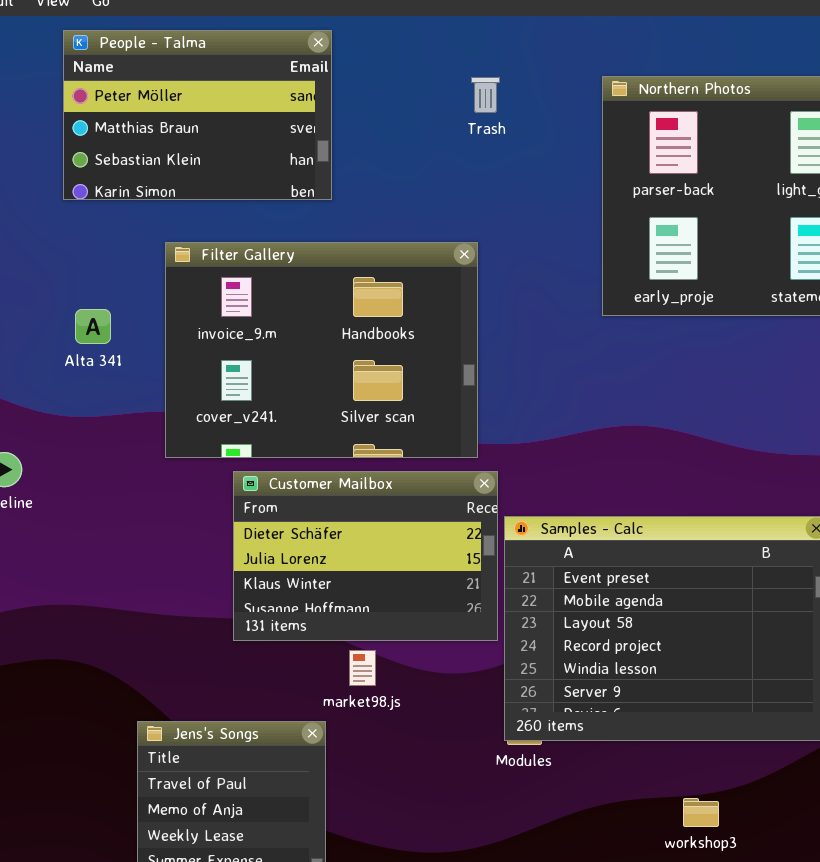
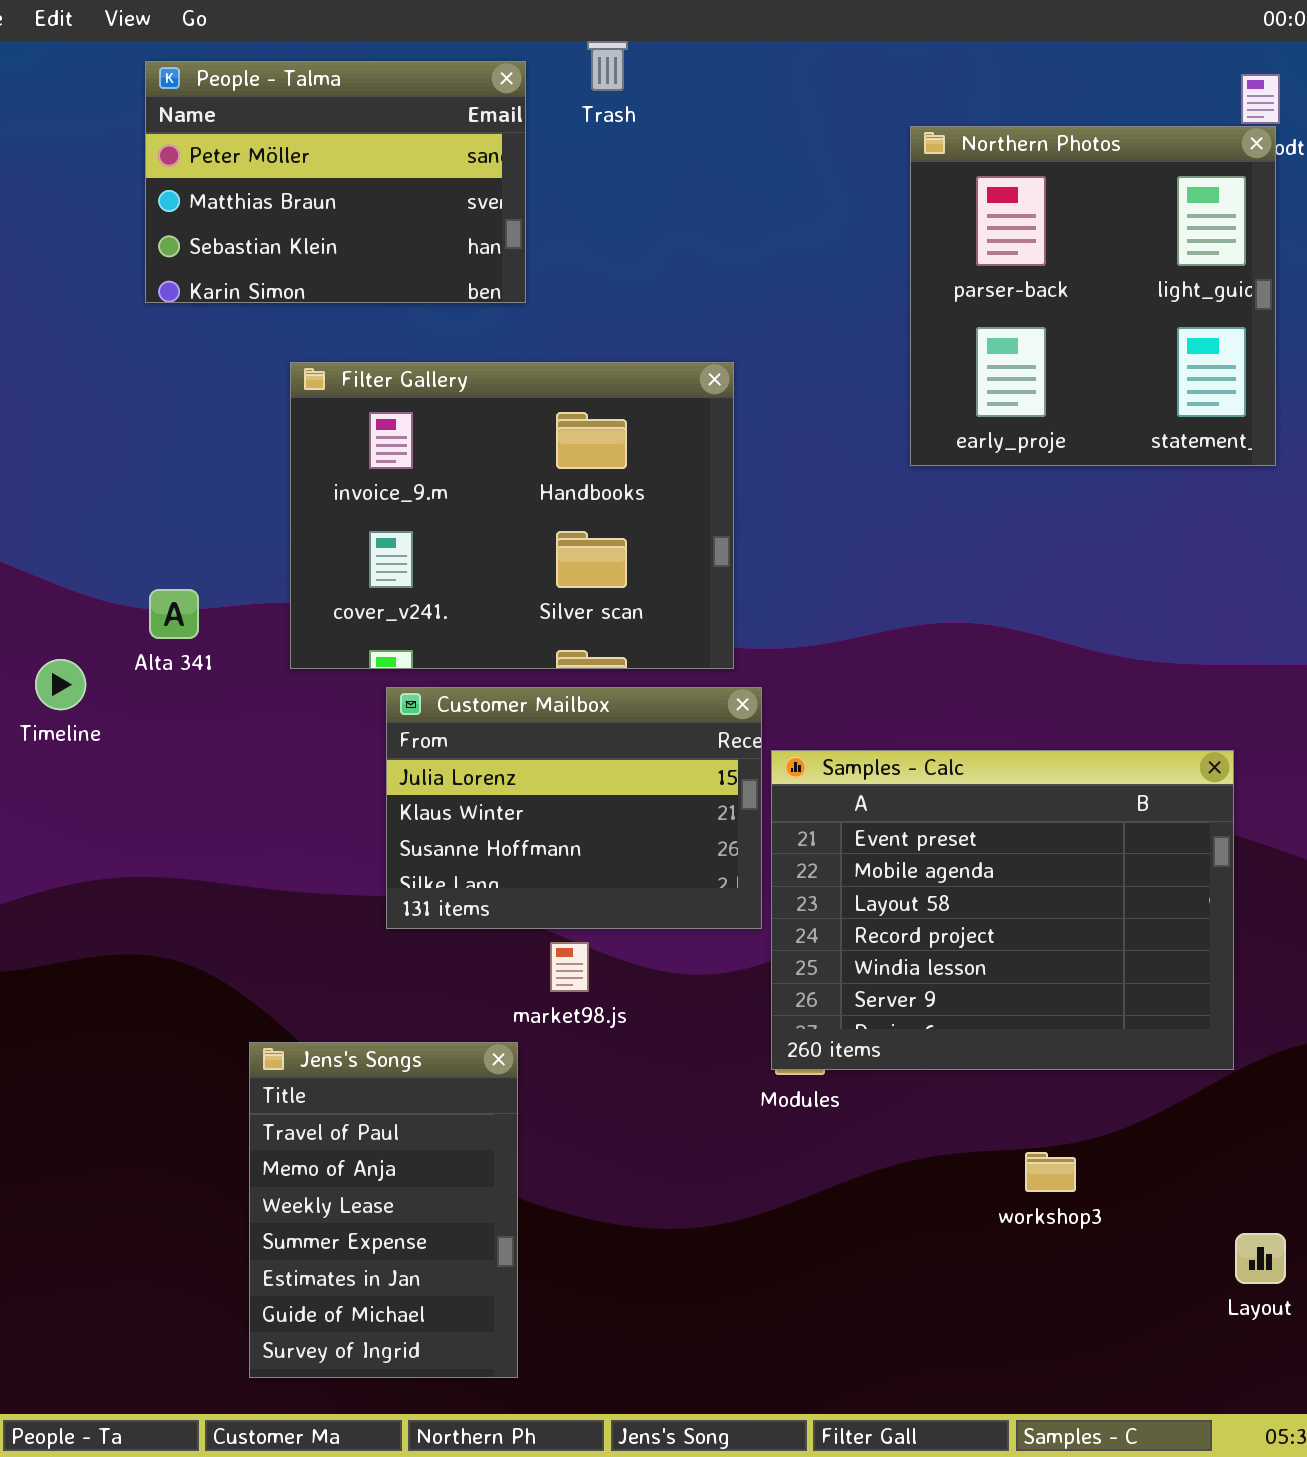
Trash: [471,77,500,113] -> [587,41,628,91], moved
Alta 341: [75,309,111,344] -> [149,589,199,639], moved
Customer Mailbox: [233,471,498,641] -> [386,687,762,929], scrolled down 1 row

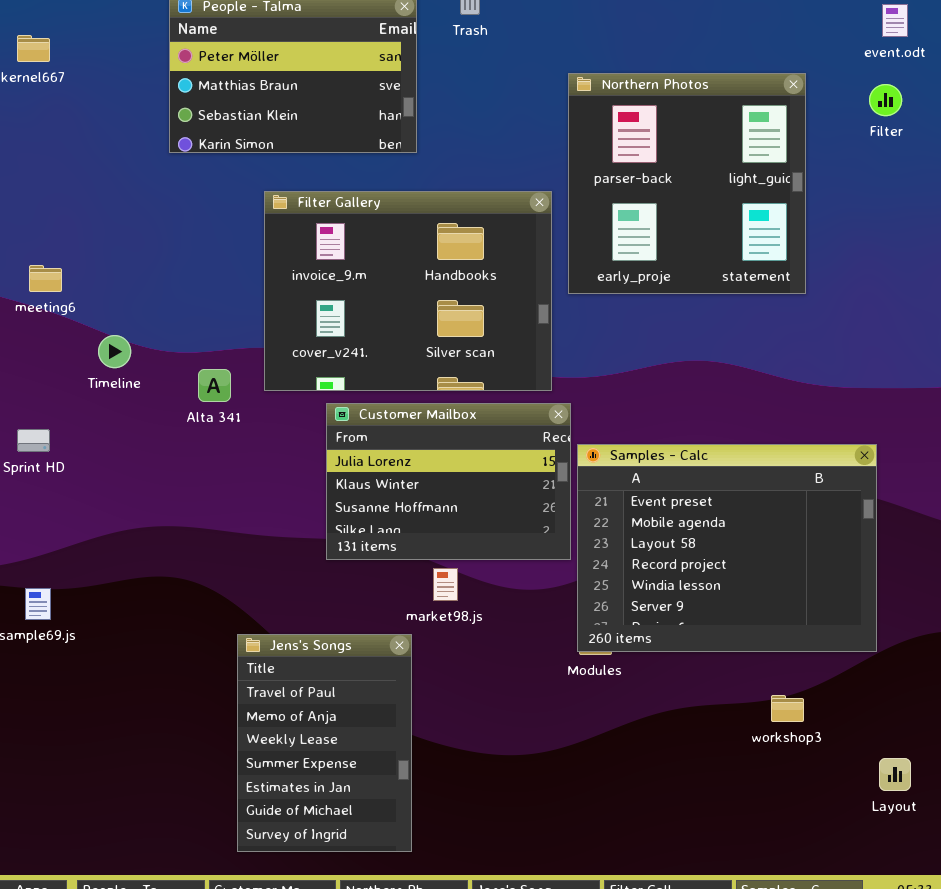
Northern Photos: [910,126,1276,466] -> [568,73,806,294], moved
Alta 341: [149,589,199,639] -> [198,369,231,402], moved
Timeline: [35,659,86,710] -> [98,335,131,368], moved
workshop3: [1025,1152,1076,1192] -> [771,695,804,722], moved

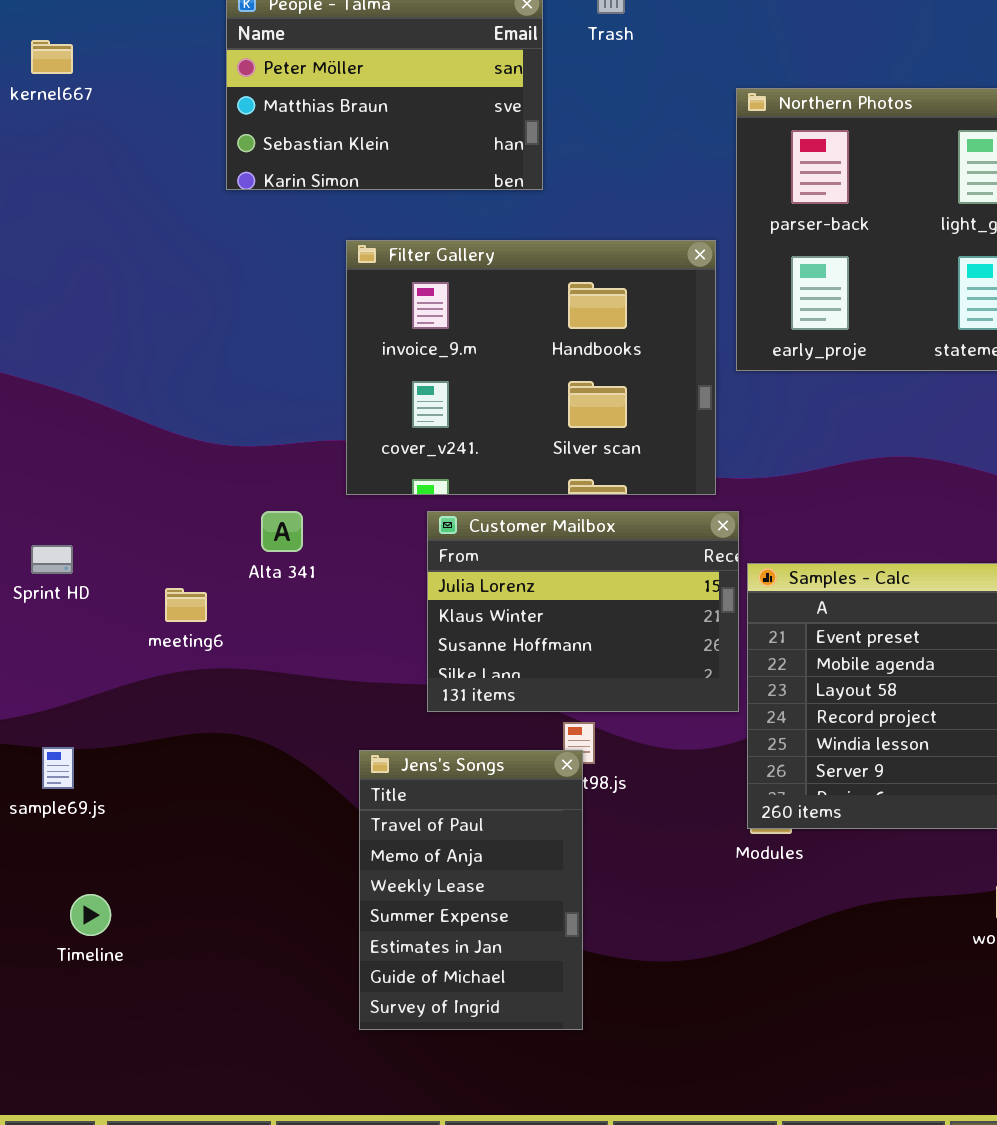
meeting6: [29,265,62,292] -> [165,588,207,622], moved
Timeline: [98,335,131,368] -> [70,894,111,936], moved
Alta 341: [198,369,231,402] -> [261,511,303,552], moved
Jens's Songs: [237,634,412,852] -> [359,750,583,1030], moved

